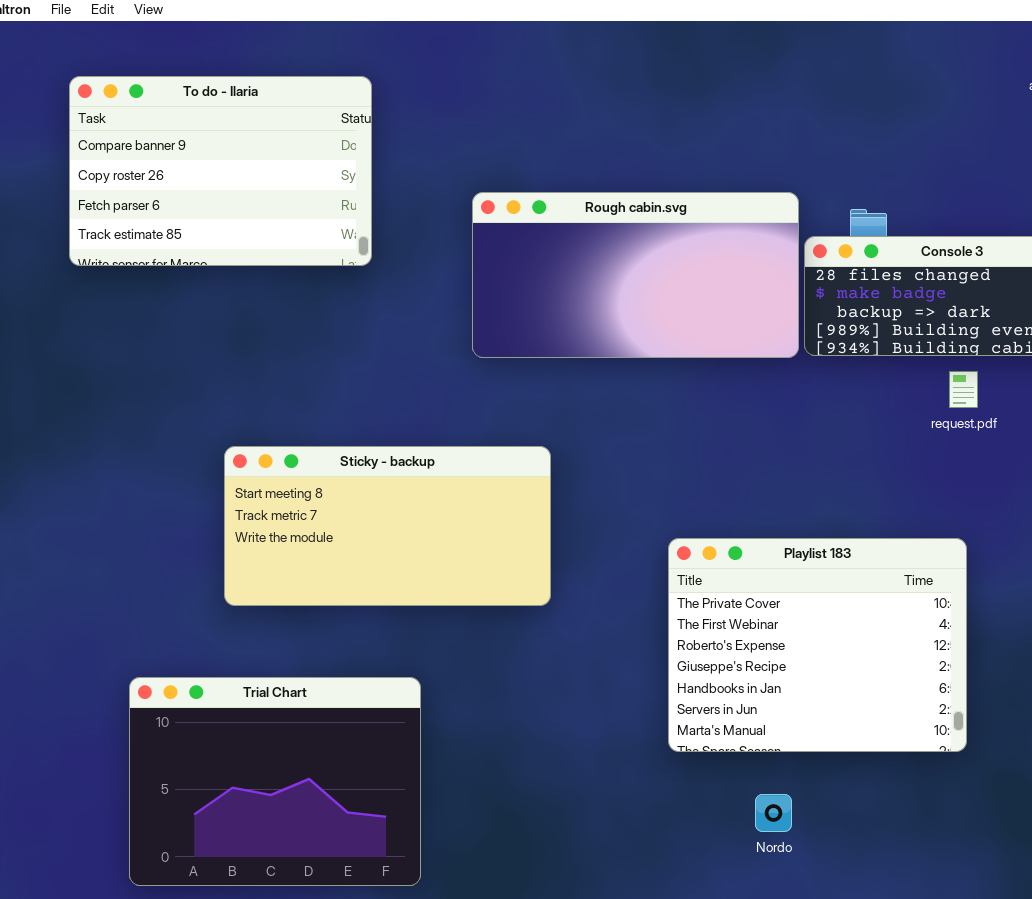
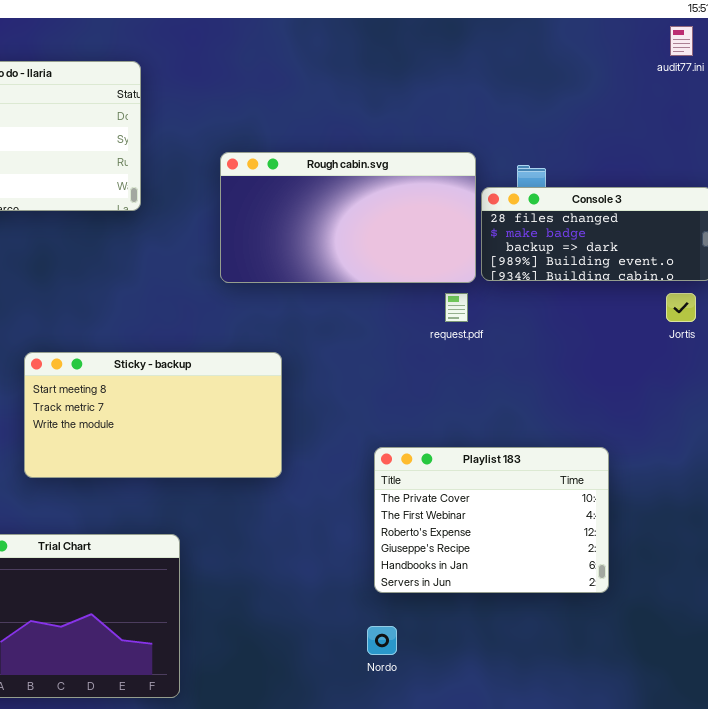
request.pdf: [949,371,978,408] -> [445,293,468,322], moved
Playlist 183: [668,538,967,752] -> [374,447,609,593], resized
Nordo: [755,794,792,832] -> [367,626,397,655], moved

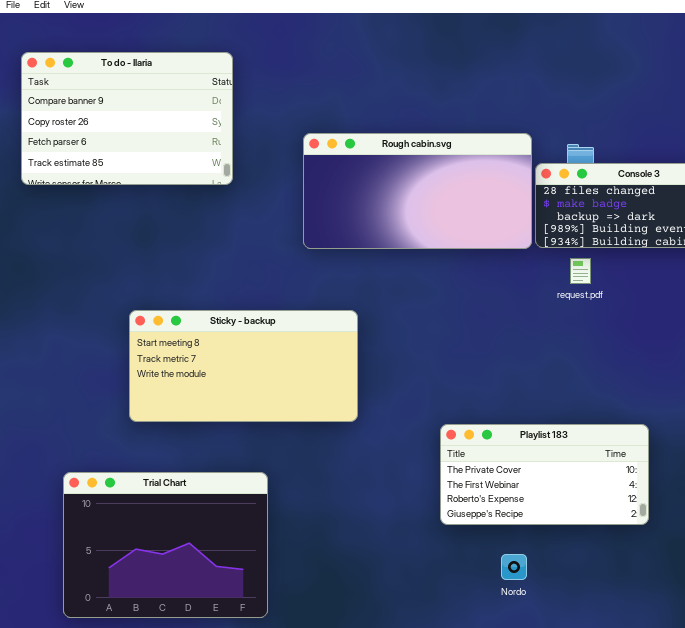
request.pdf: [445,293,468,322] -> [570,258,591,284], moved
Playlist 183: [374,447,609,593] -> [440,424,649,525], resized
Nordo: [367,626,397,655] -> [501,554,527,580], moved

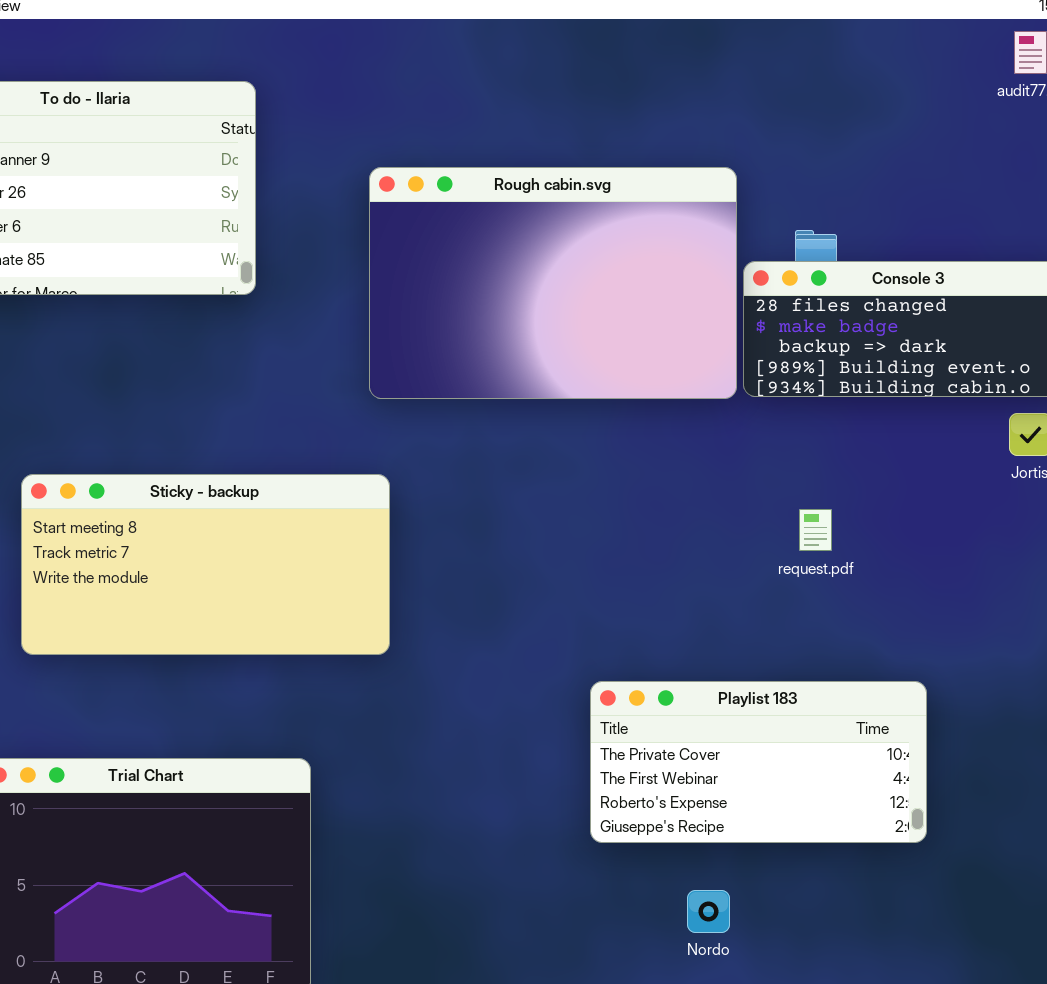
Rough cabin.svg: [303,133,532,249] -> [369,167,737,399], resized
request.pdf: [570,258,591,284] -> [799,509,832,551], moved
Sticky - backup: [129,310,358,422] -> [21,474,390,655], moved

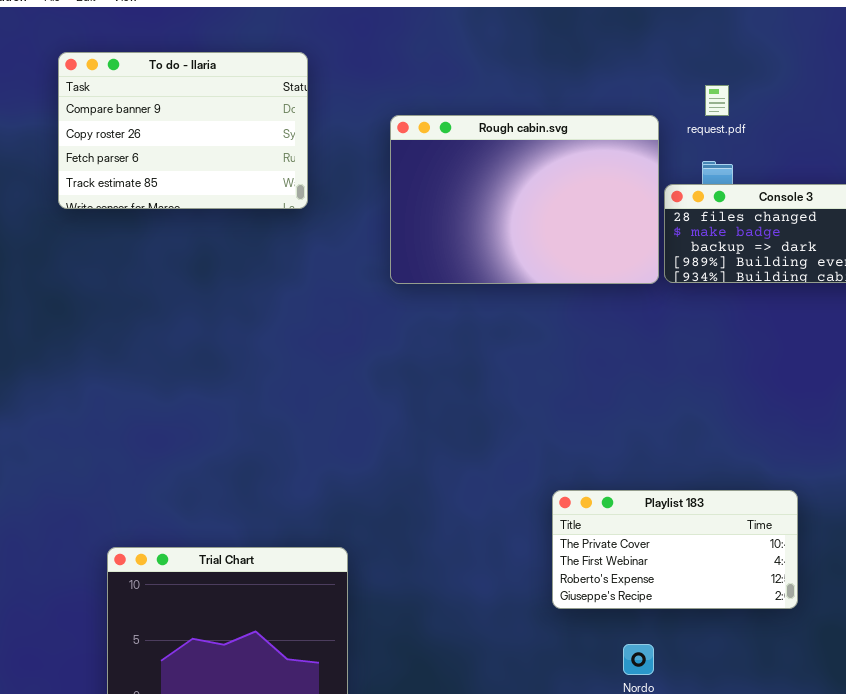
Sticky - backup: [21,474,390,655] -> none, closed
request.pdf: [799,509,832,551] -> [705,85,729,116], moved

